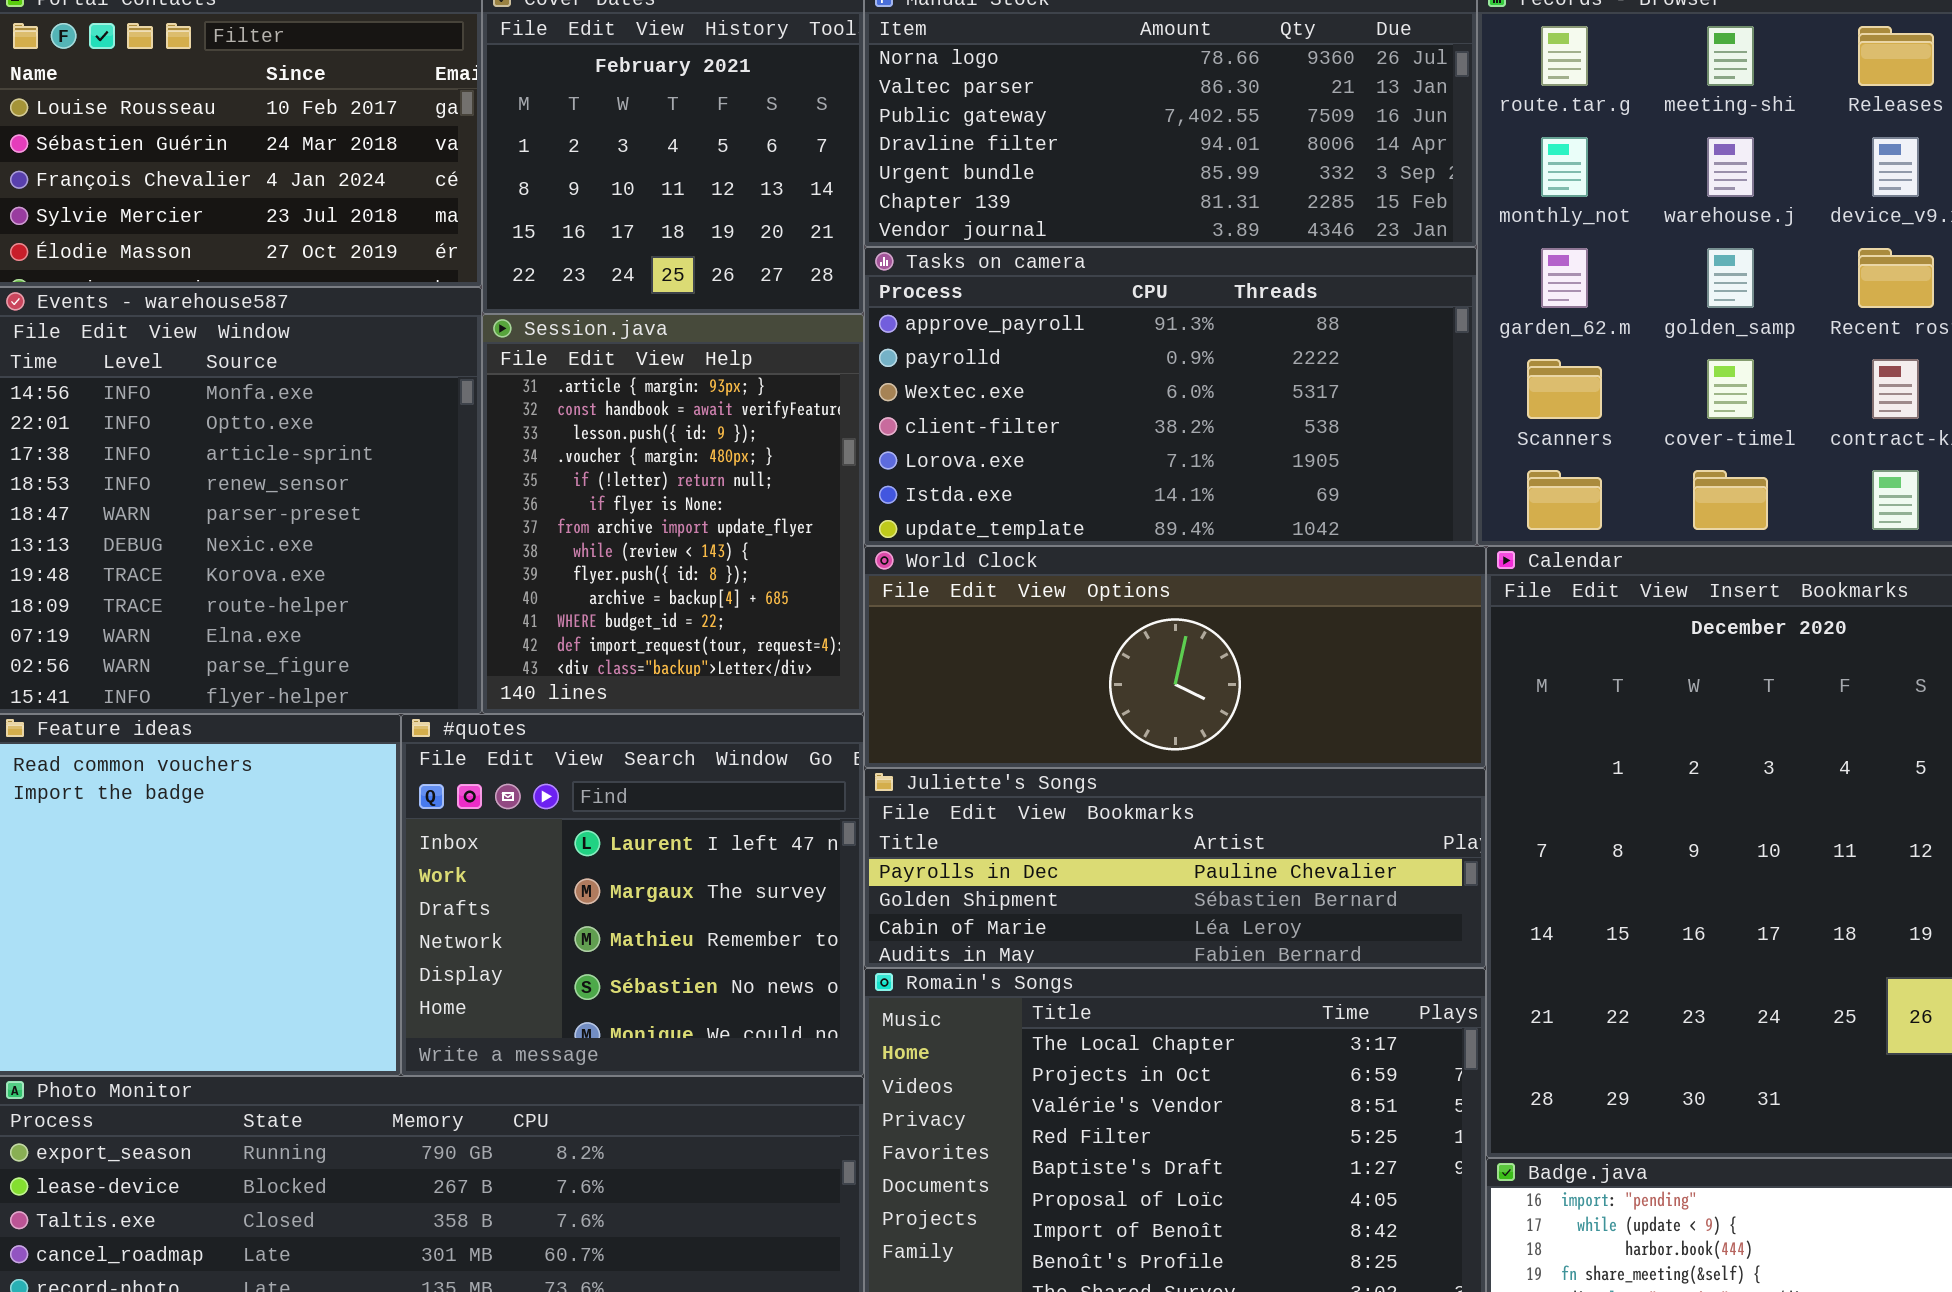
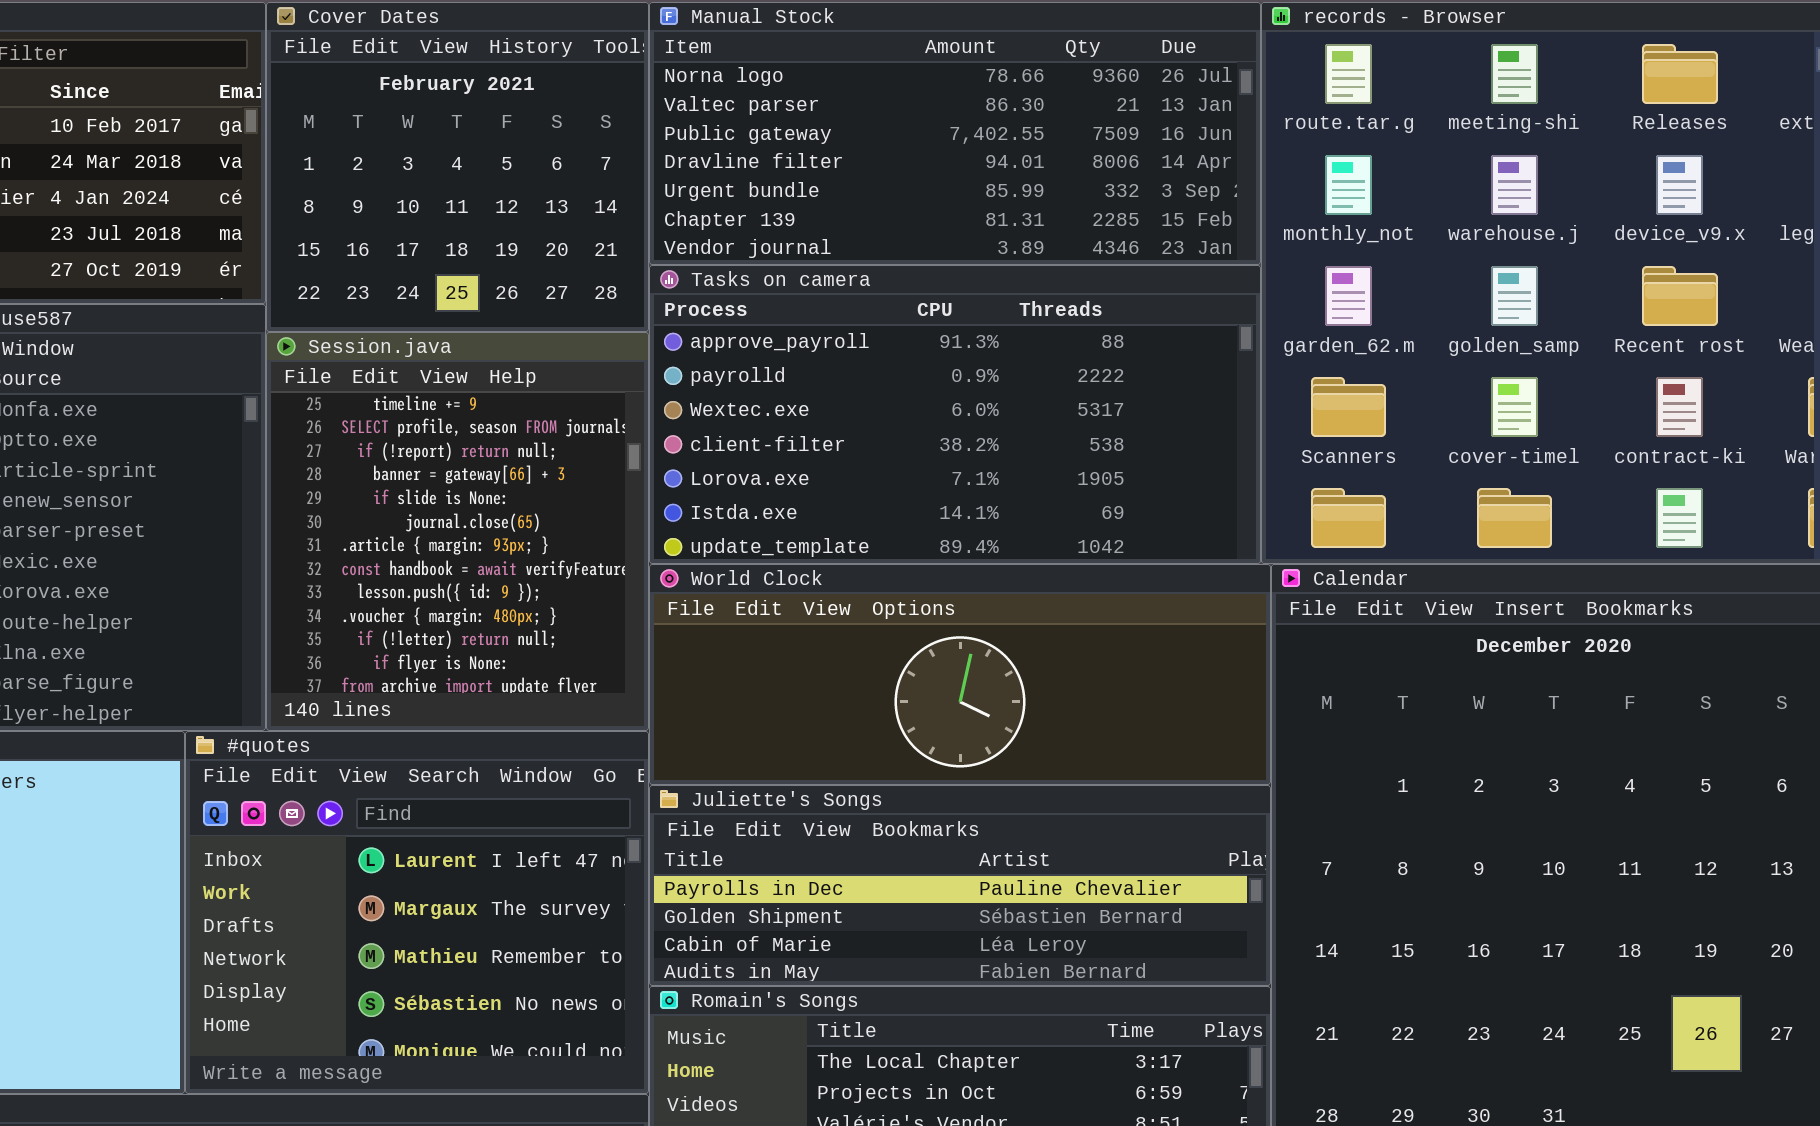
Session.java: [482,314,864,714] -> [266,332,649,731], scrolled up 6 rows

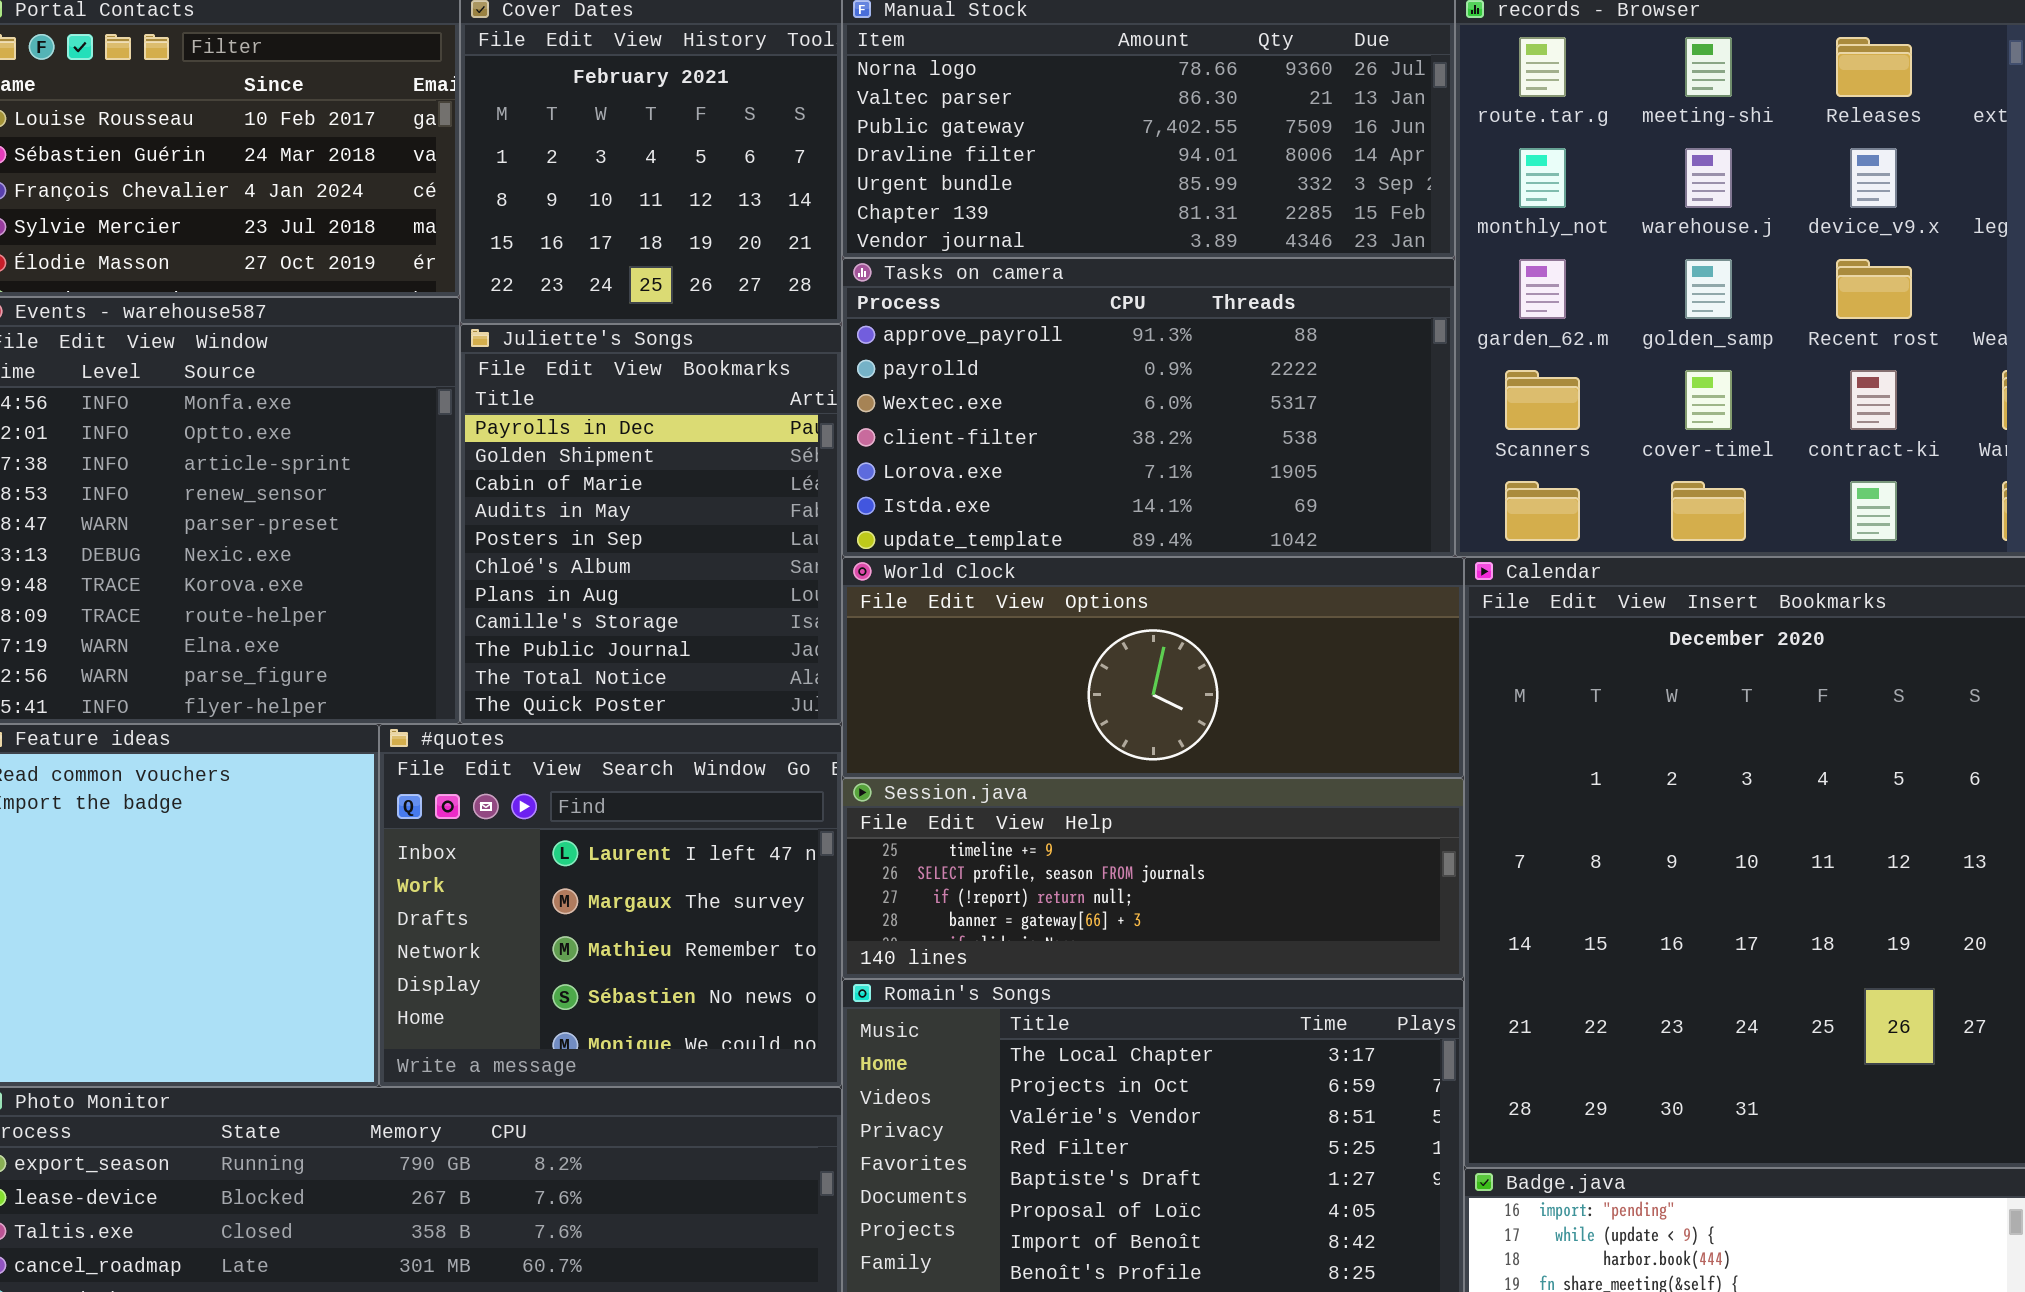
Session.java: [266,332,649,731] -> [842,778,1464,979], moved, resized
Juliette's Songs: [649,785,1271,986] -> [460,324,842,724], moved, resized

